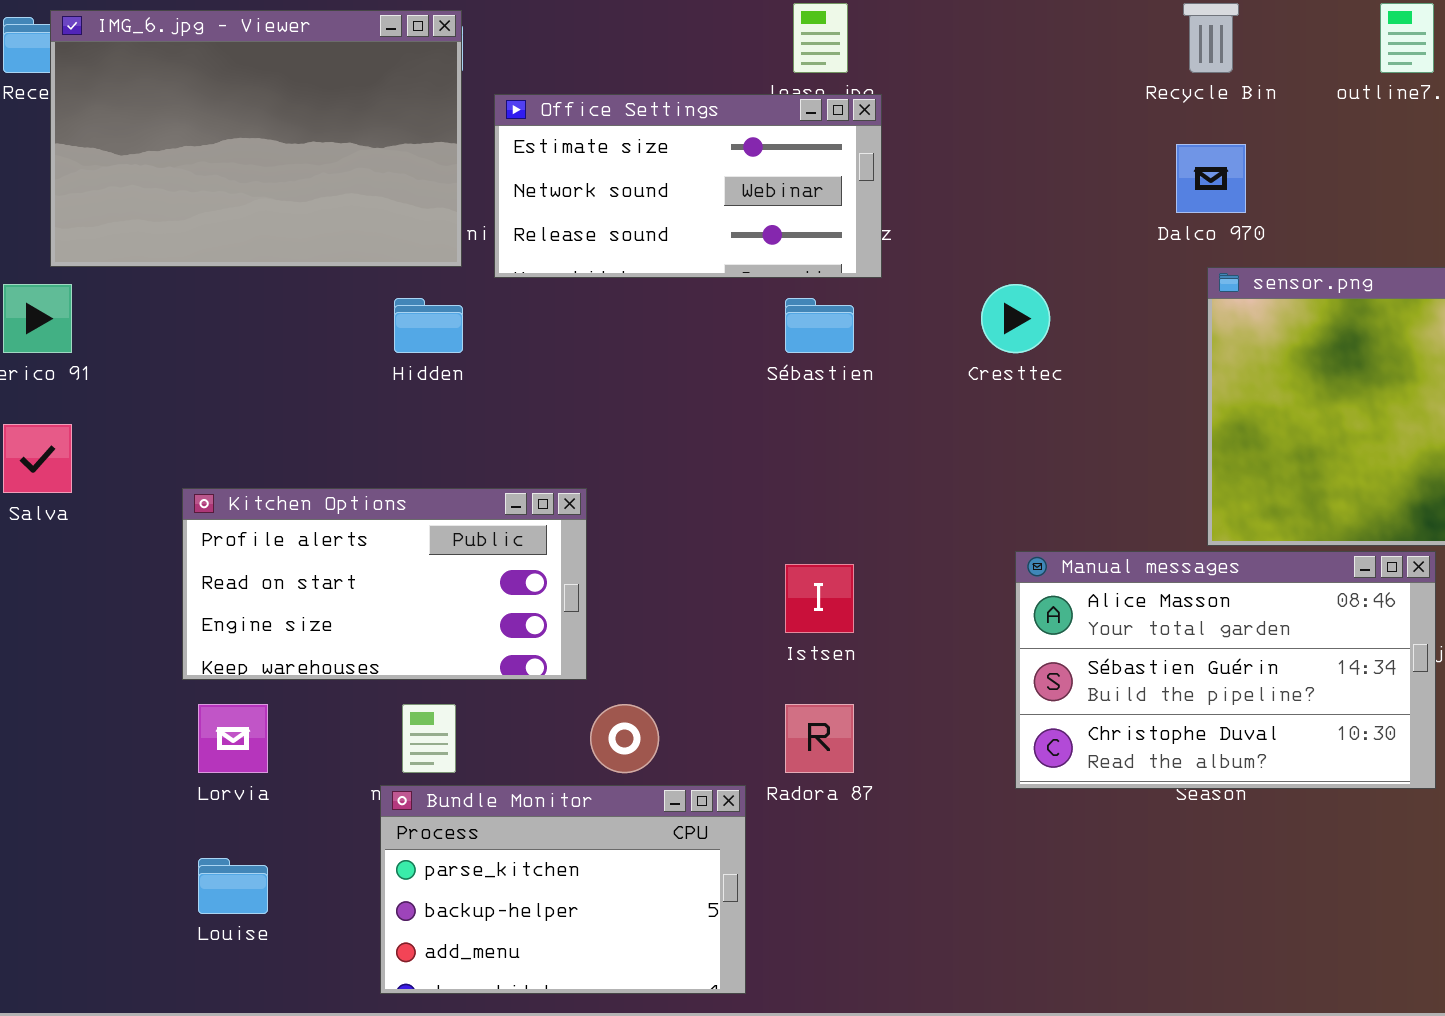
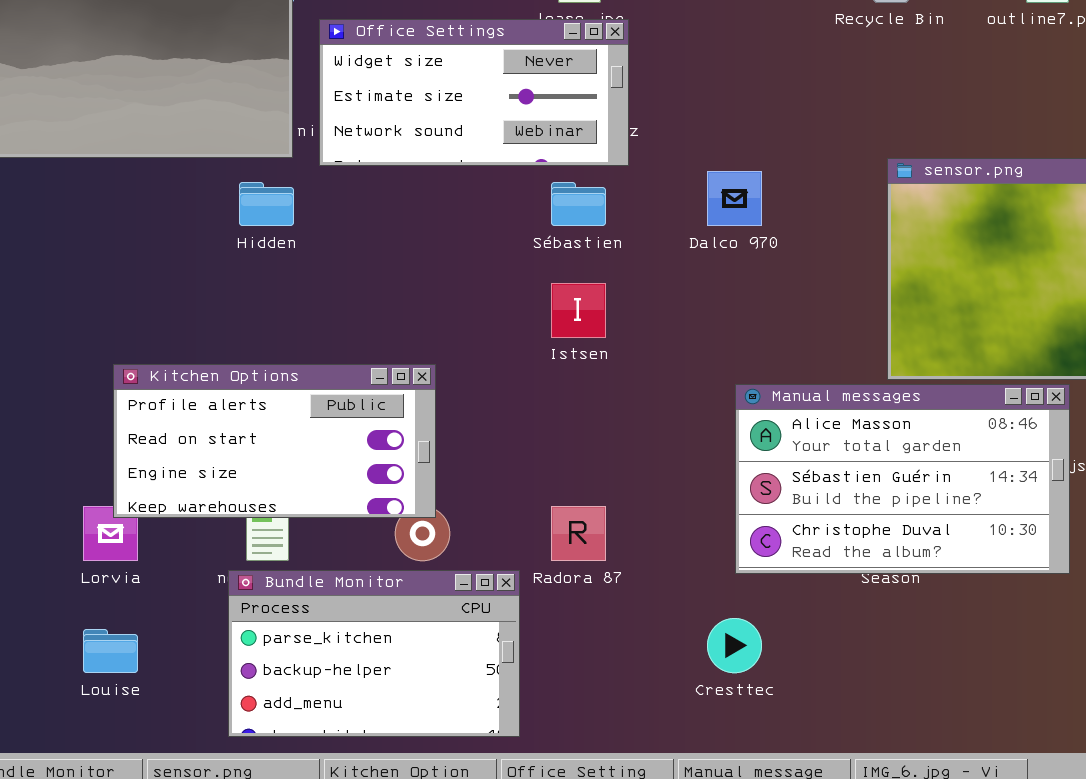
Office Settings: [494,94,882,278] -> [319,19,629,166], scrolled up 1 row
Dalco 970: [1176,144,1246,213] -> [707,171,762,226], moved
Cresttec: [981,284,1050,353] -> [707,618,762,673], moved
Kitchen Options: [182,488,587,680] -> [113,364,436,518], moved
Istsen: [785,564,854,633] -> [551,283,606,338], moved

